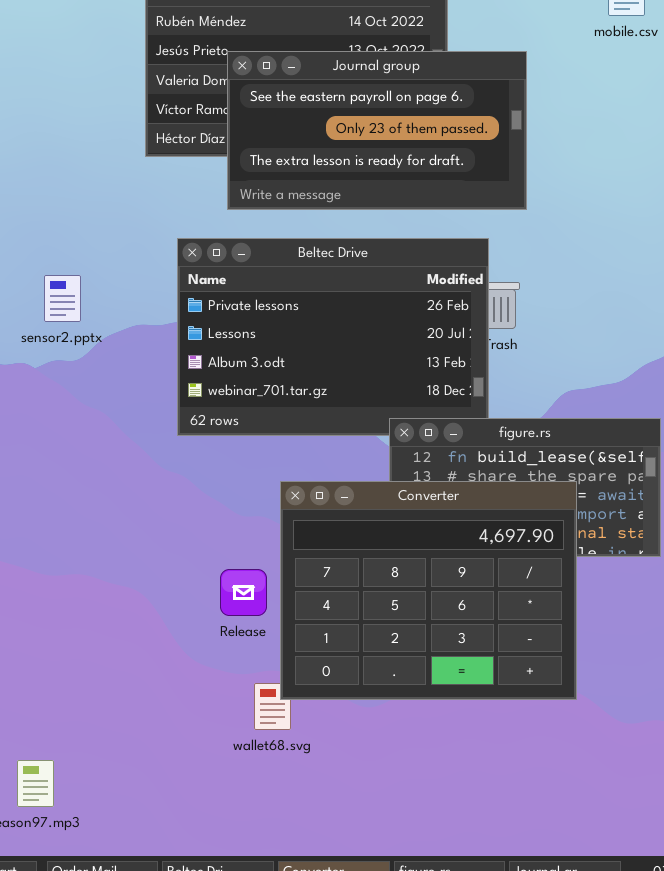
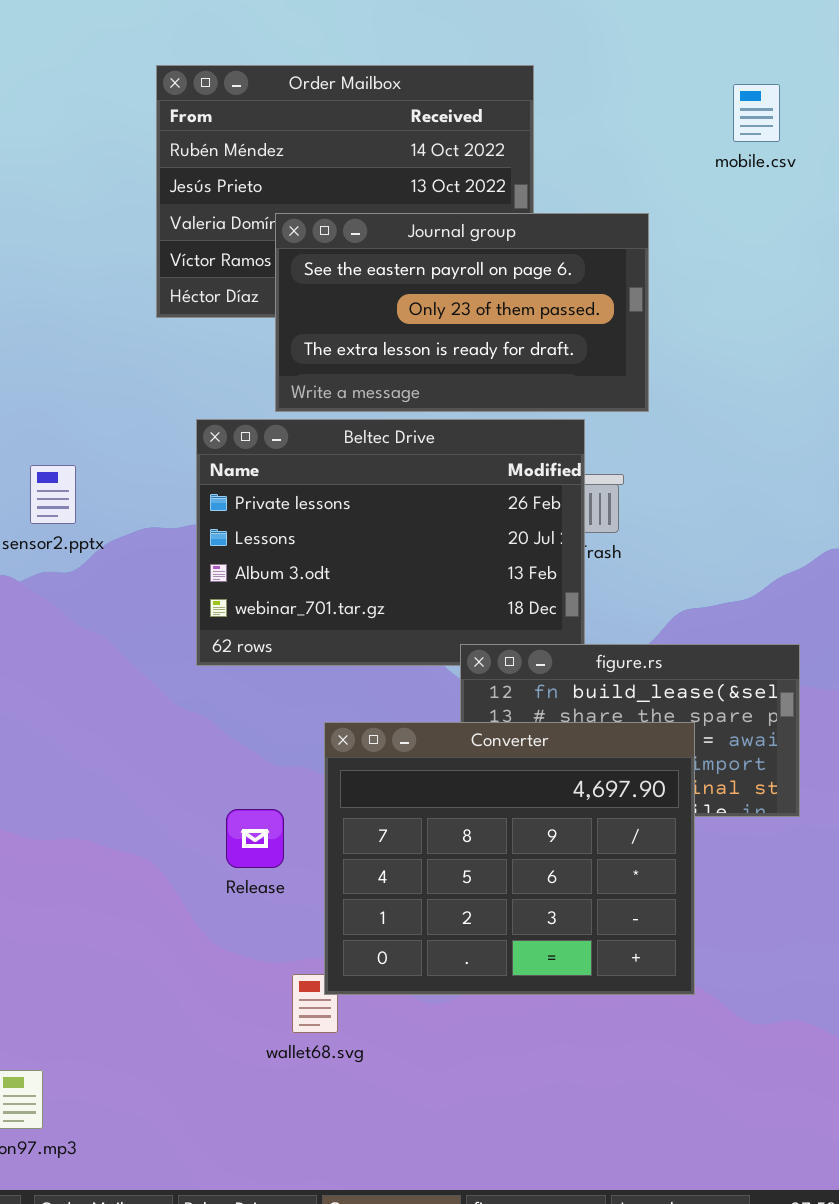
Journal group: [227,51,527,210] -> [275,213,649,412], moved
Release: [220,569,267,616] -> [226,809,284,868], moved

